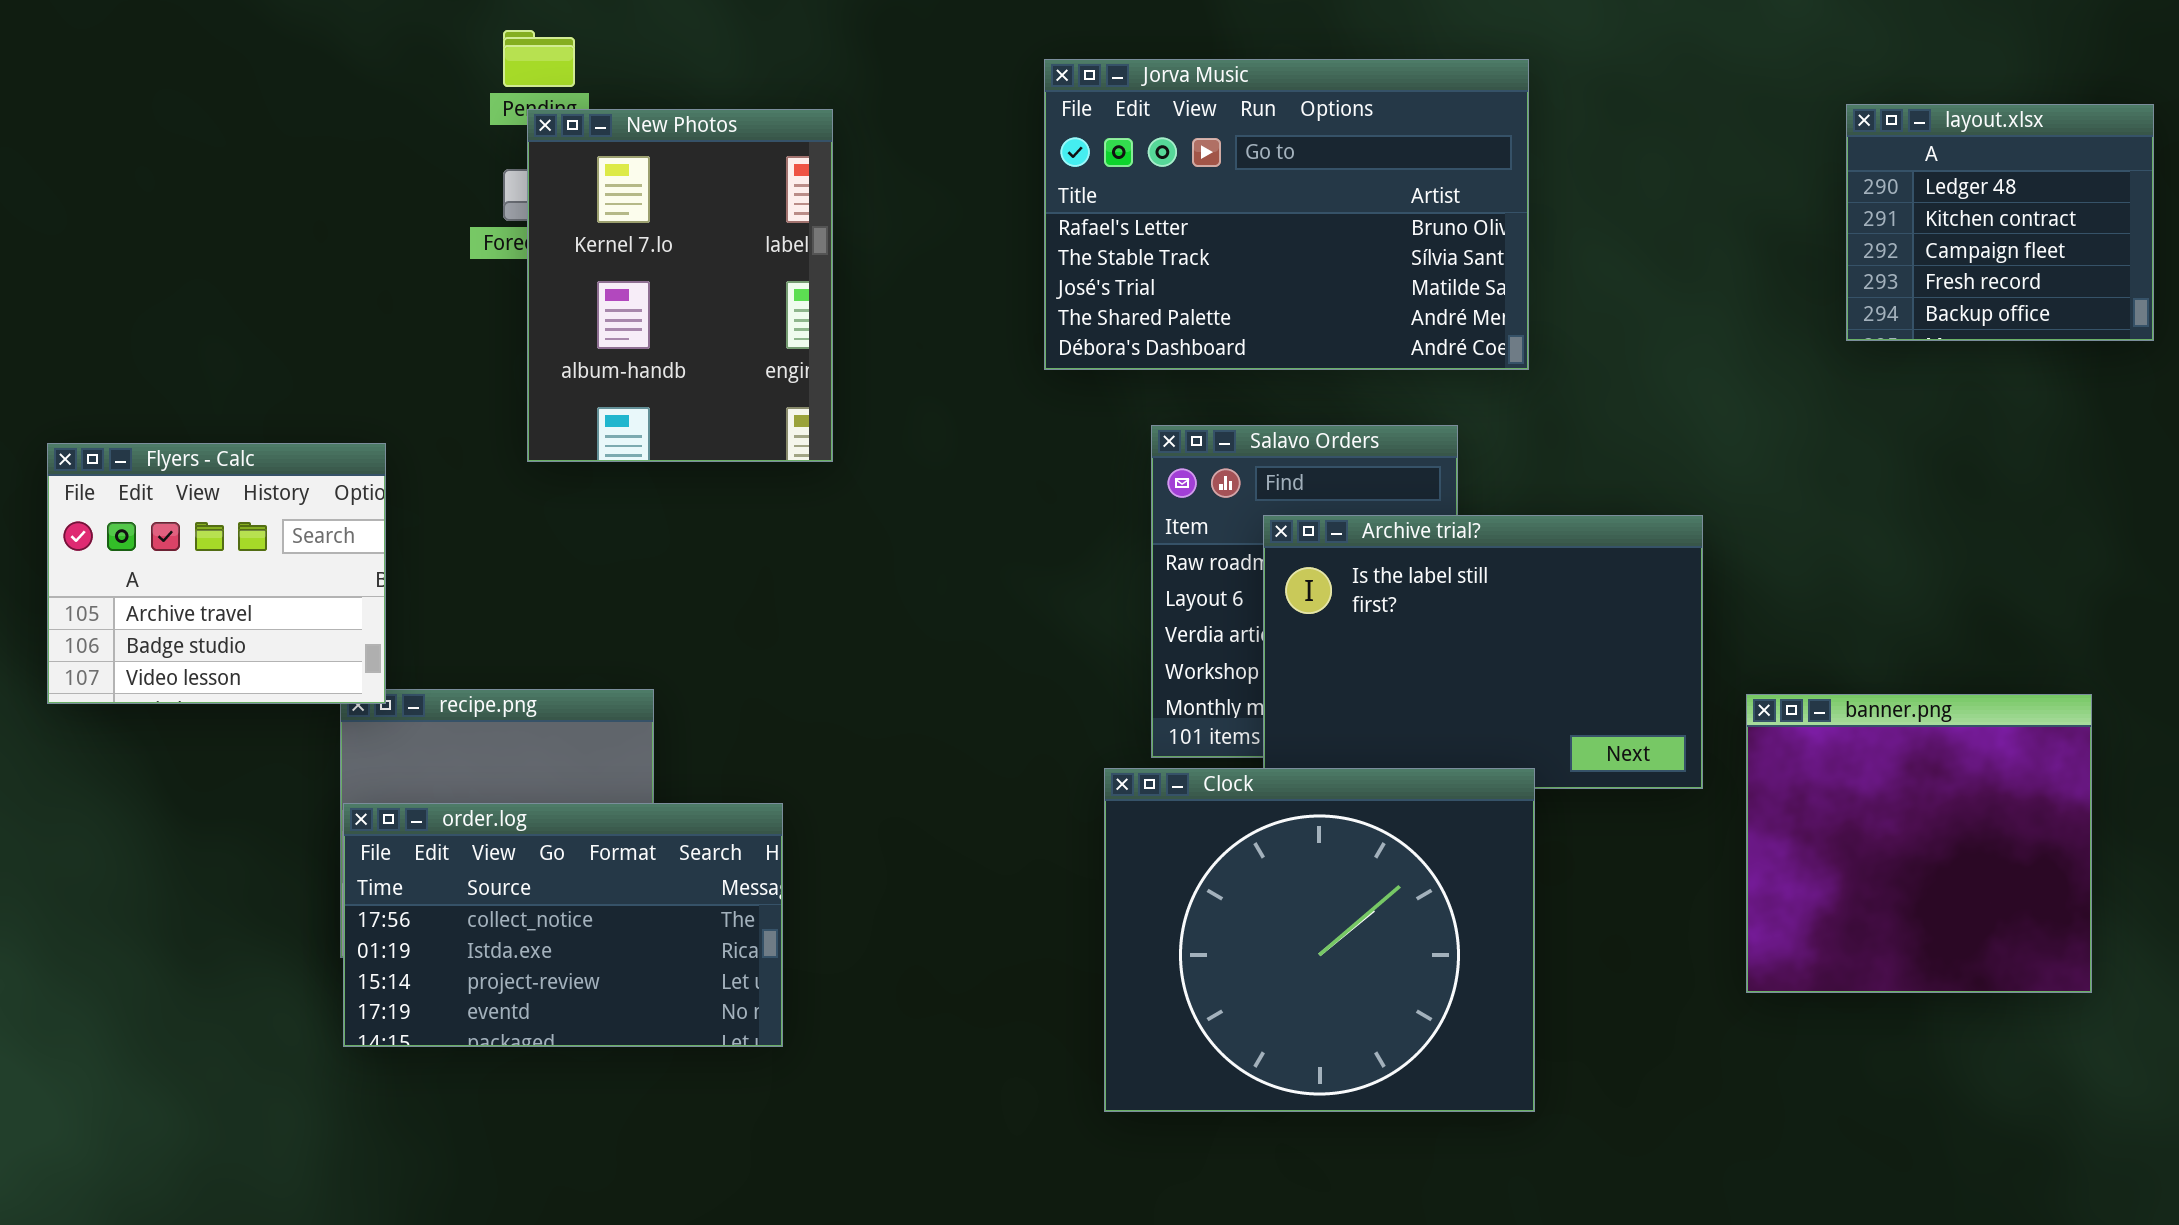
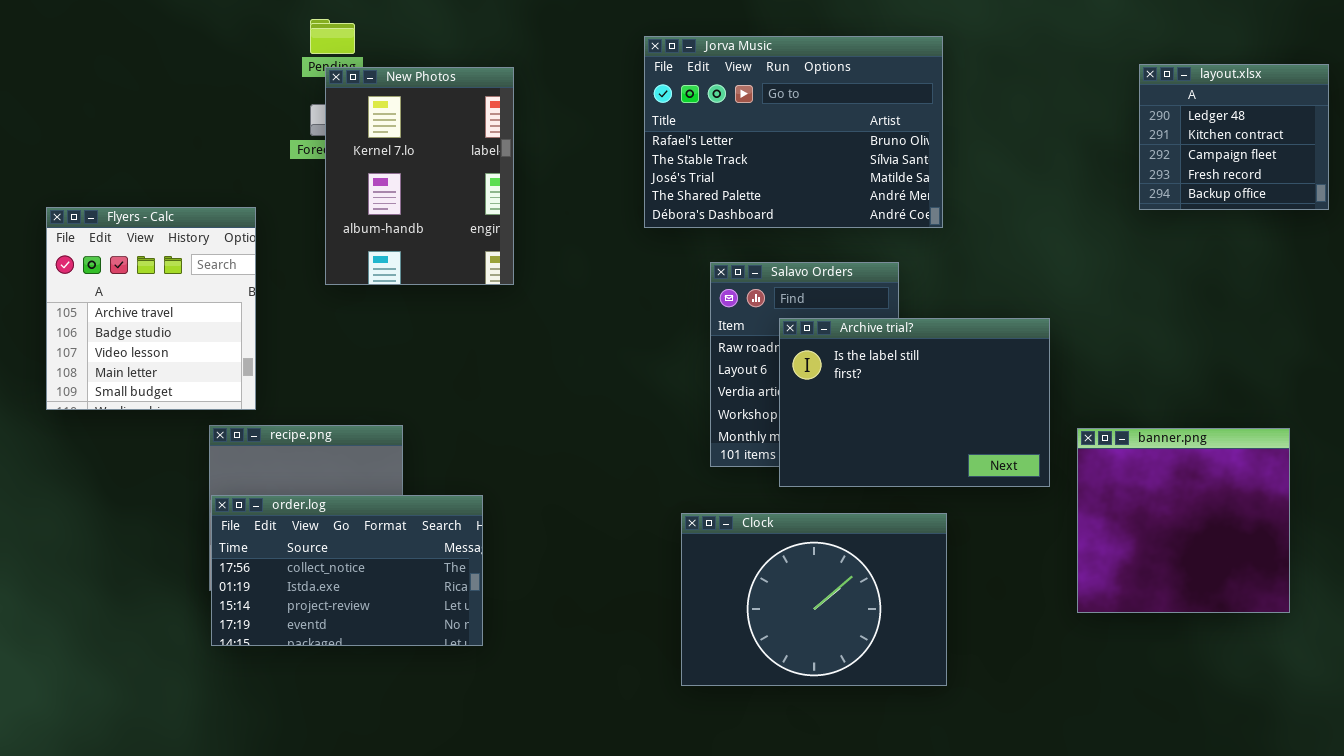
Flyers - Calc: [47,443,386,704] -> [46,207,256,410], moved, resized
Clock: [1104,768,1535,1112] -> [681,513,947,686], resized

